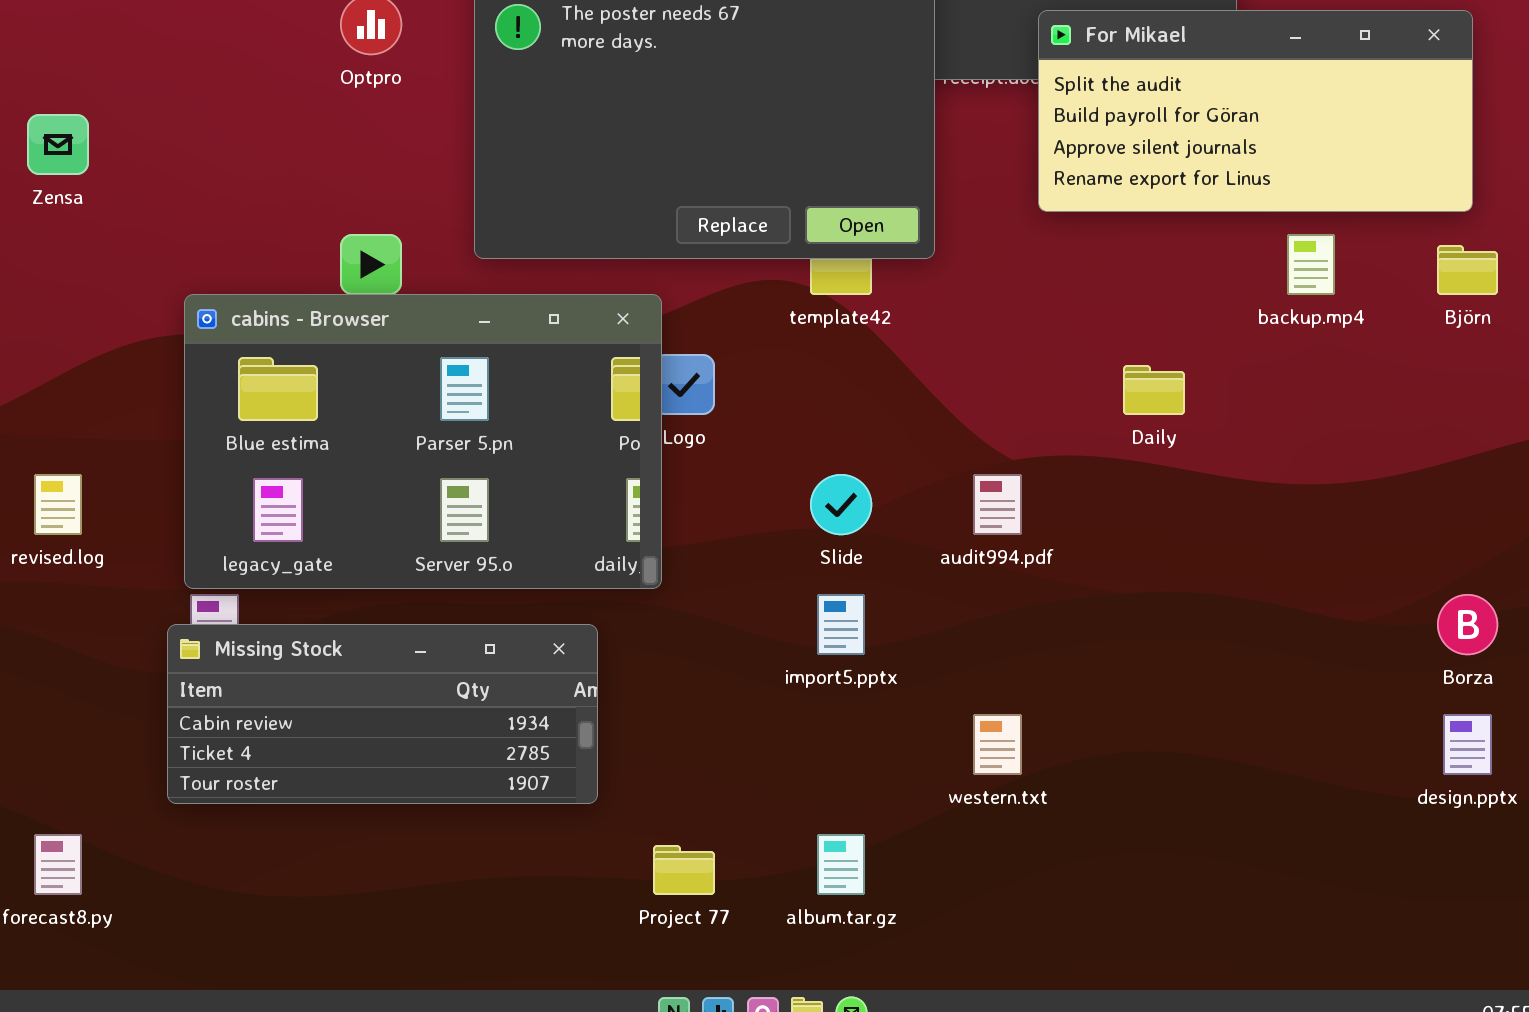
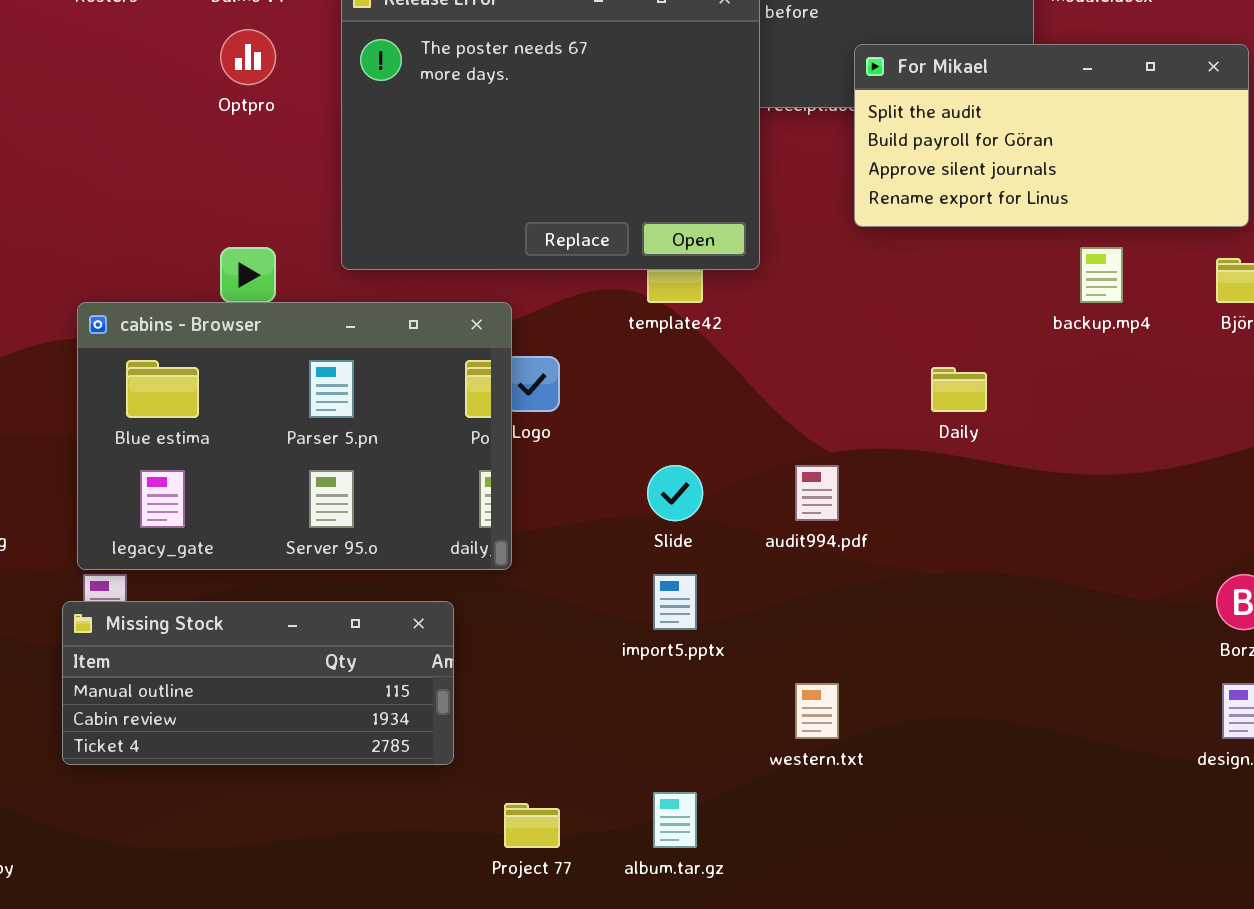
Missing Stock: [167,624,598,804] -> [62,601,454,765], scrolled up 1 row

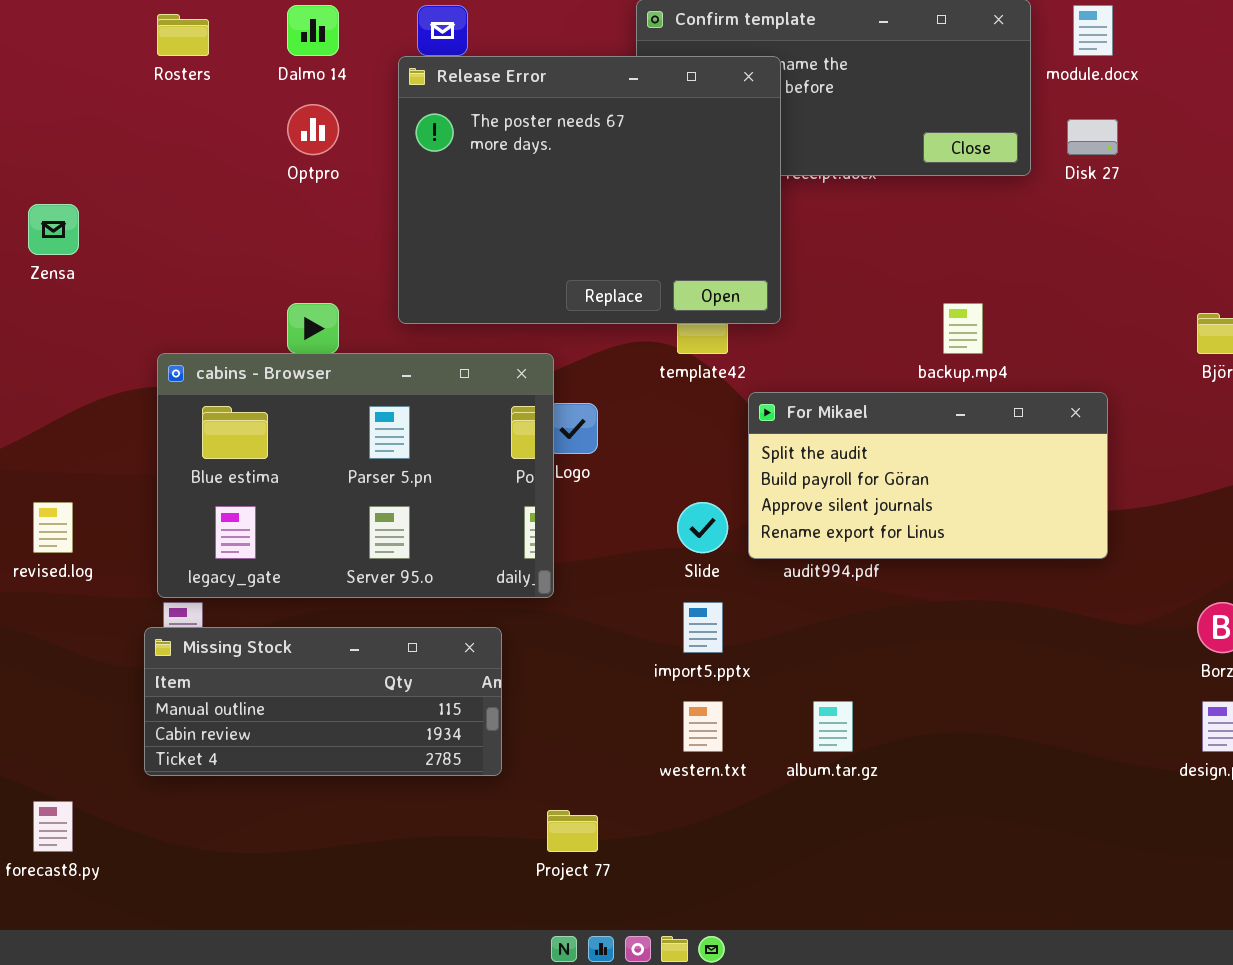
For Mikael: [854,44,1249,227] -> [748,392,1108,559], moved
backup.mp4: [1080,247,1123,303] -> [943,303,983,354], moved
western.txt: [795,683,839,739] -> [683,701,723,752], moved
album.tar.gz: [653,792,697,848] -> [813,701,853,752], moved

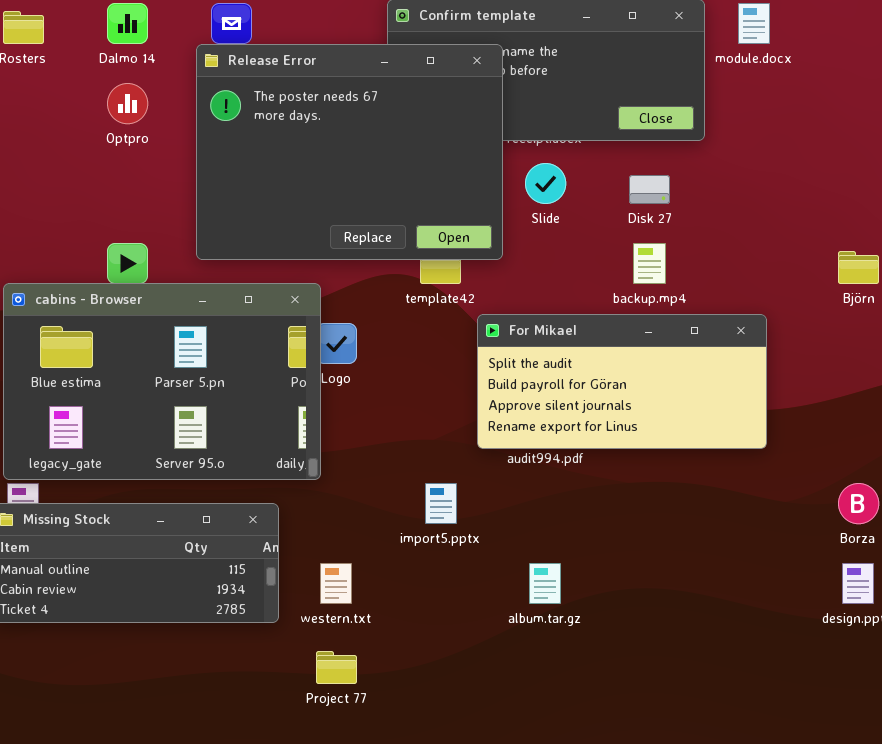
Disk 27: [1067,119,1118,155] -> [629,175,670,204], moved
Slide: [677,502,728,553] -> [525,163,566,204], moved
western.txt: [683,701,723,752] -> [320,563,352,604], moved

